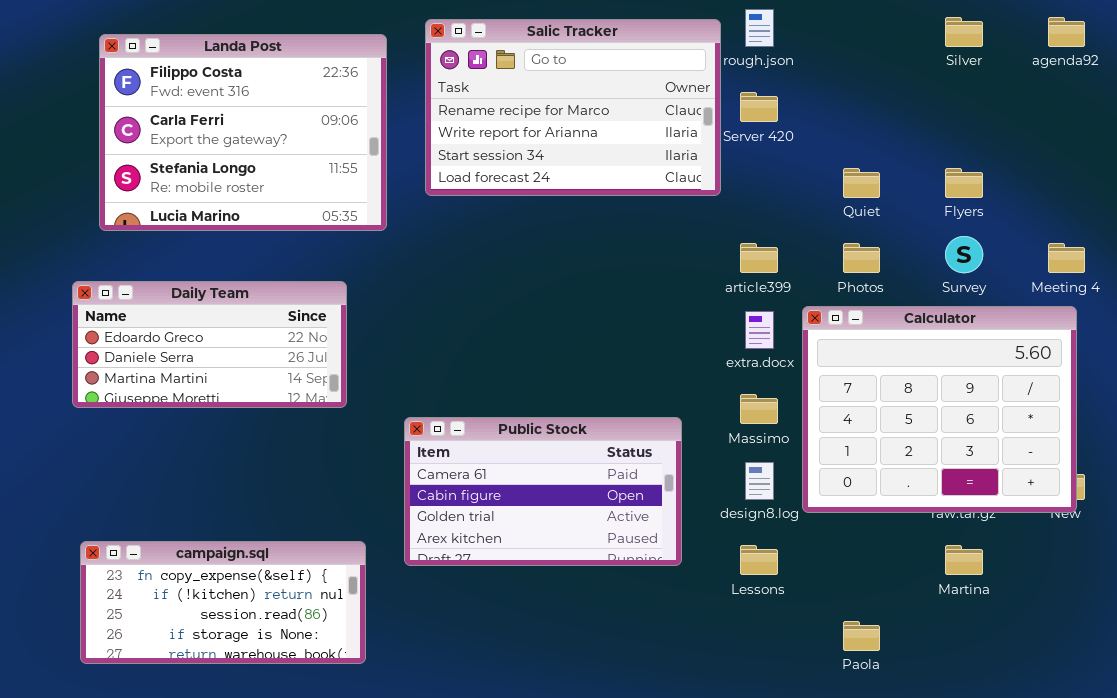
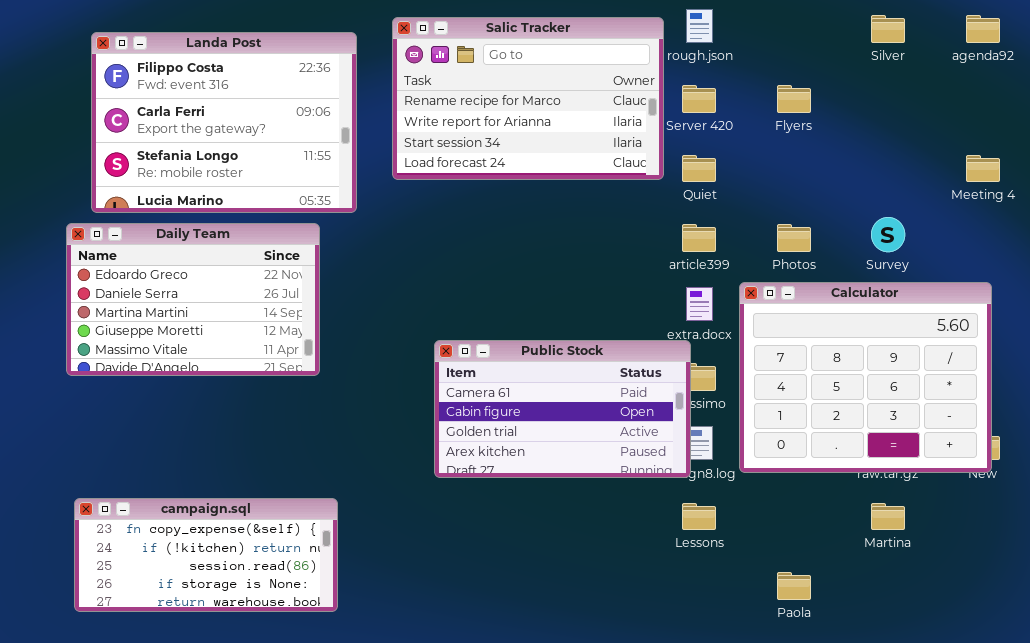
Quiet: [843,168,880,198] -> [682,155,716,182], moved
Flyers: [945,168,983,198] -> [777,85,811,113], moved
Meeting 4: [1048,243,1085,273] -> [966,155,1000,182], moved
Daily Team: [72,281,347,408] -> [66,223,320,376], resized
Public Stock: [404,417,682,566] -> [434,340,691,478], moved

